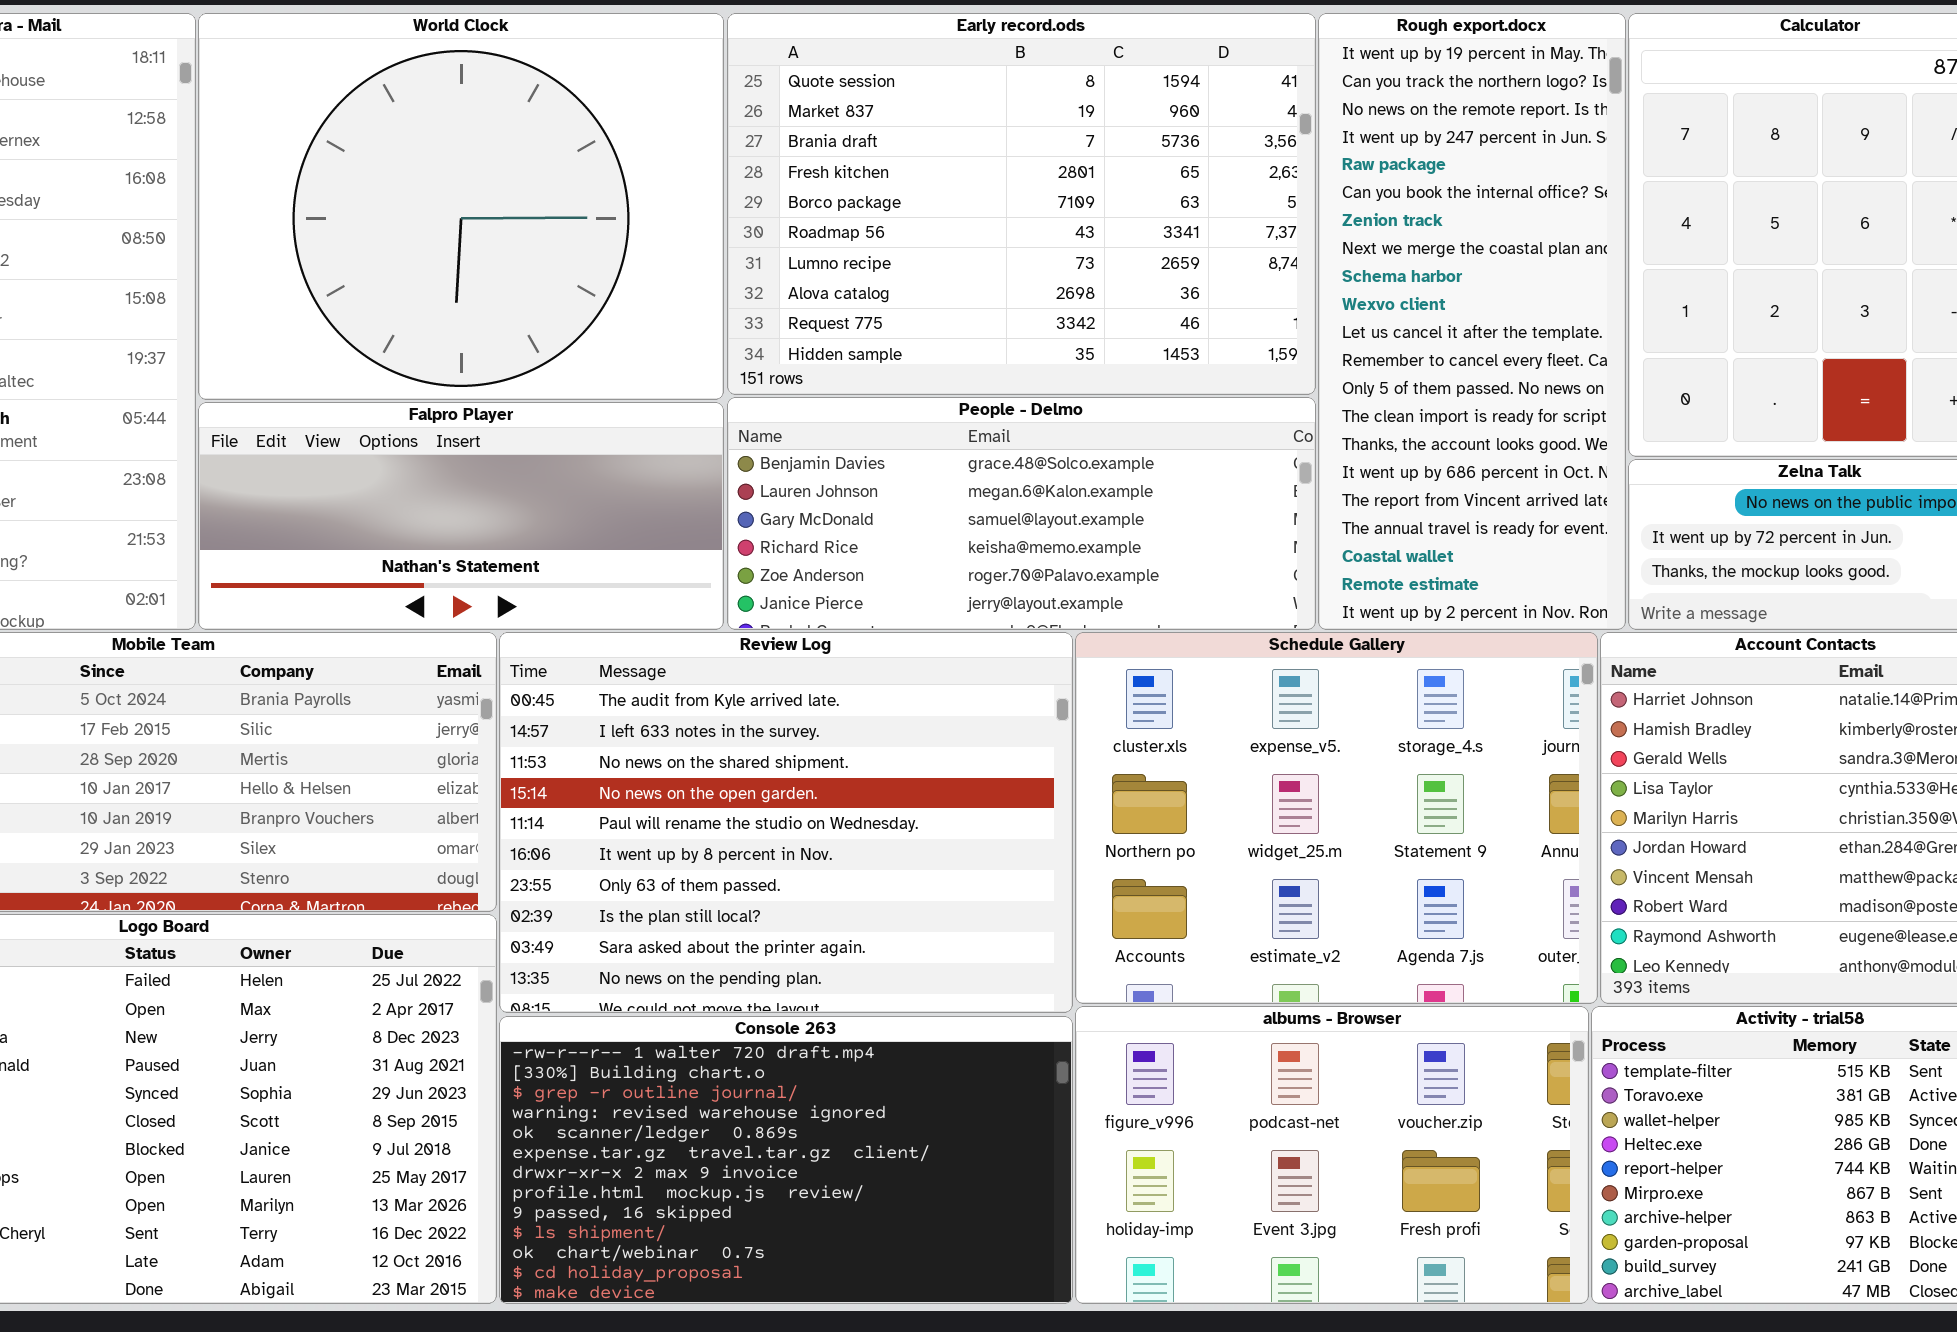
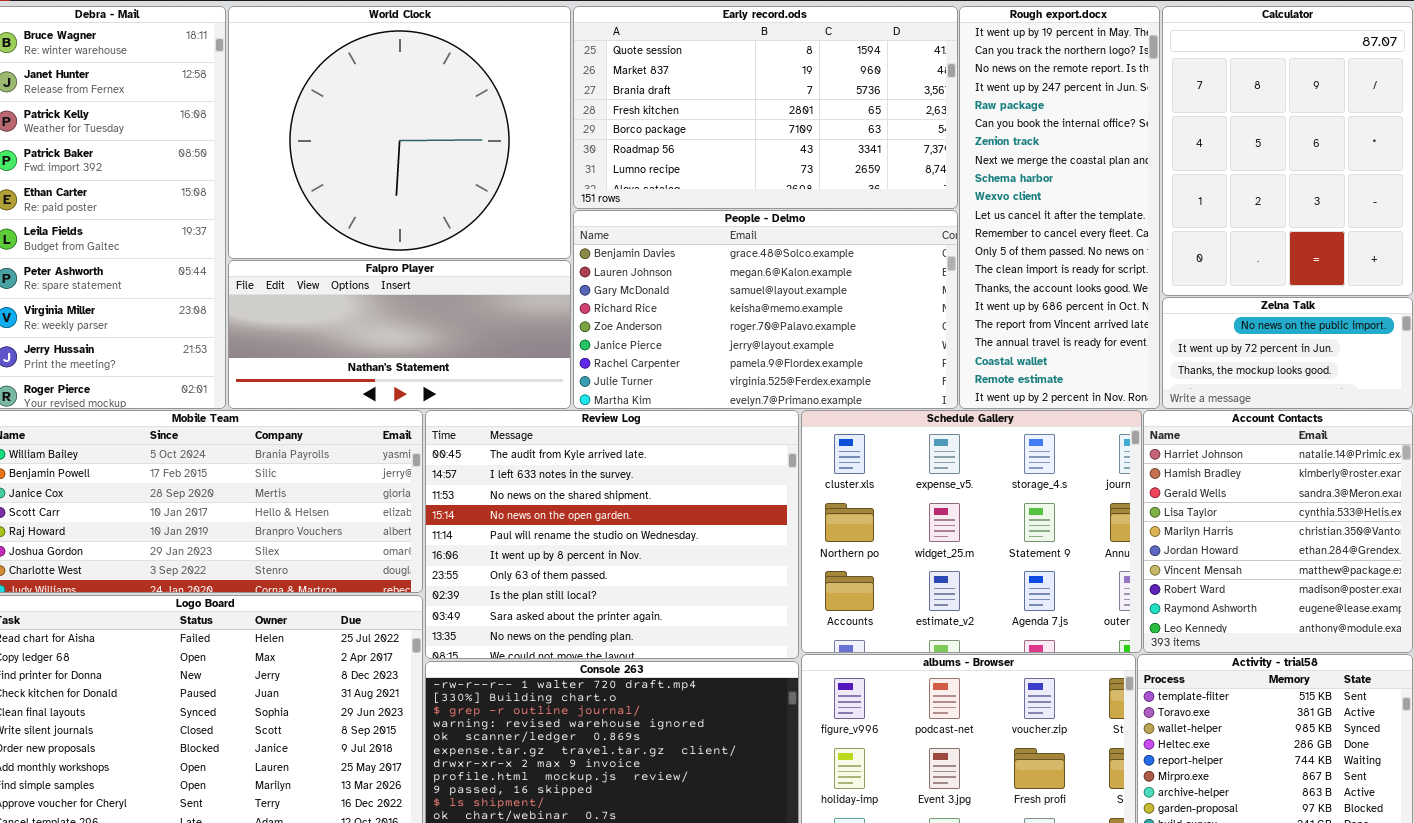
Early record.ods: [727,13,1316,395] -> [573,6,958,209], resized
People - Delmo: [727,397,1316,630] -> [573,210,958,409], resized

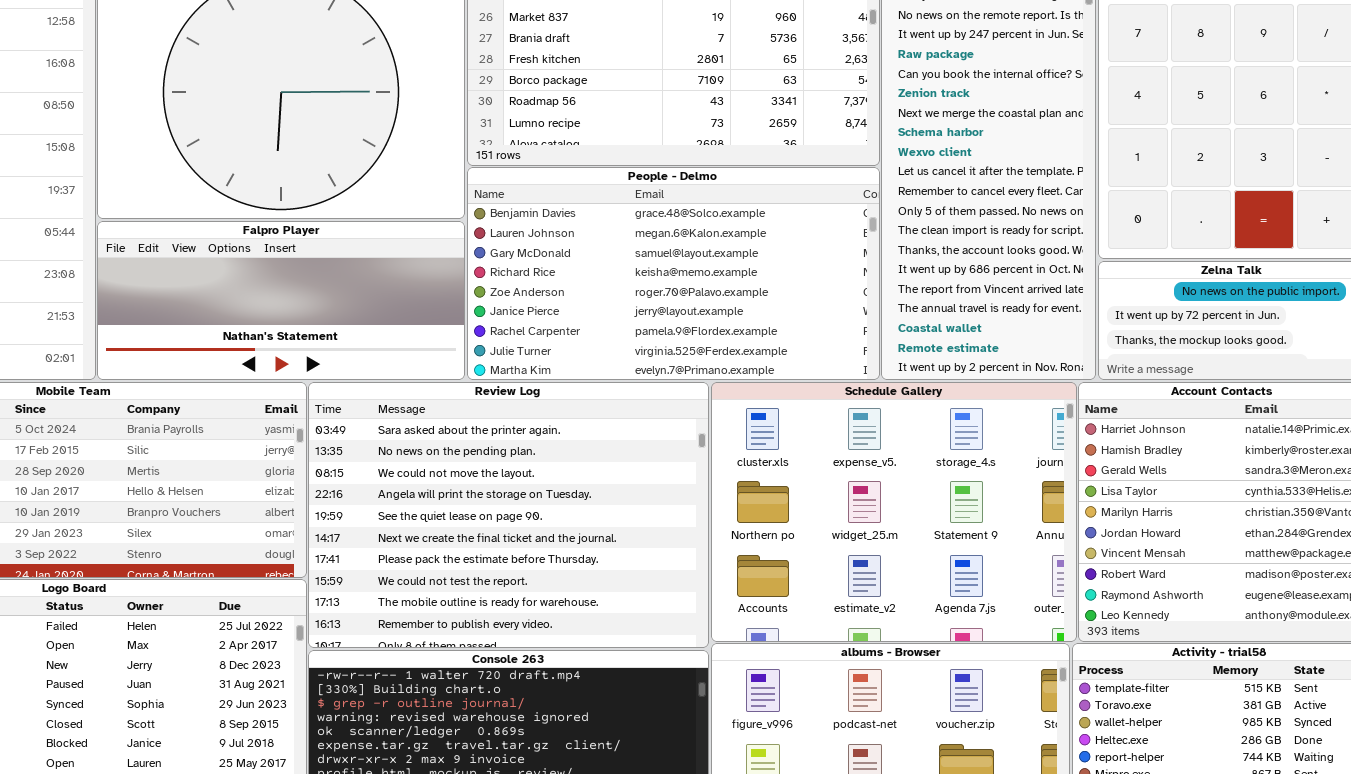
Review Log: [425,410,799,659] -> [308,382,709,648], scrolled down 8 rows

